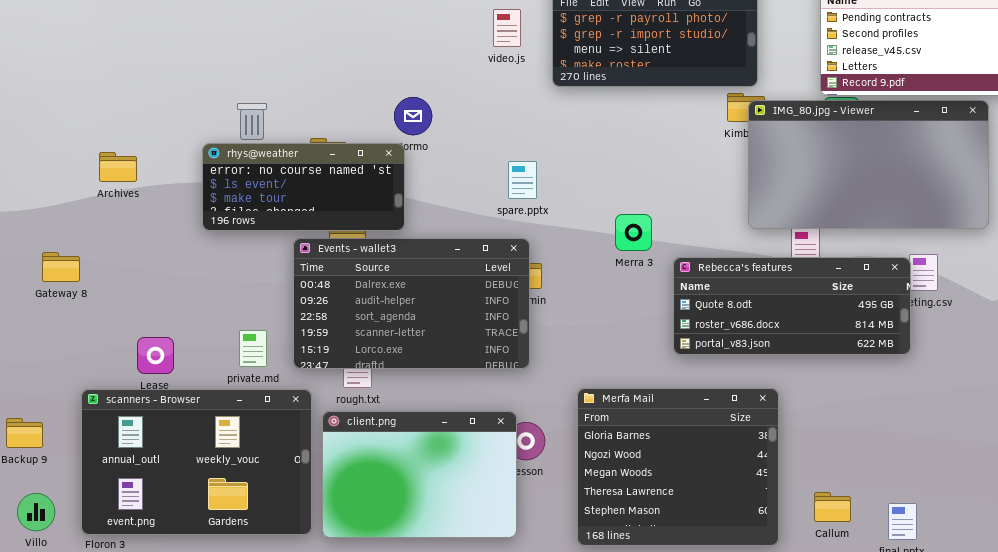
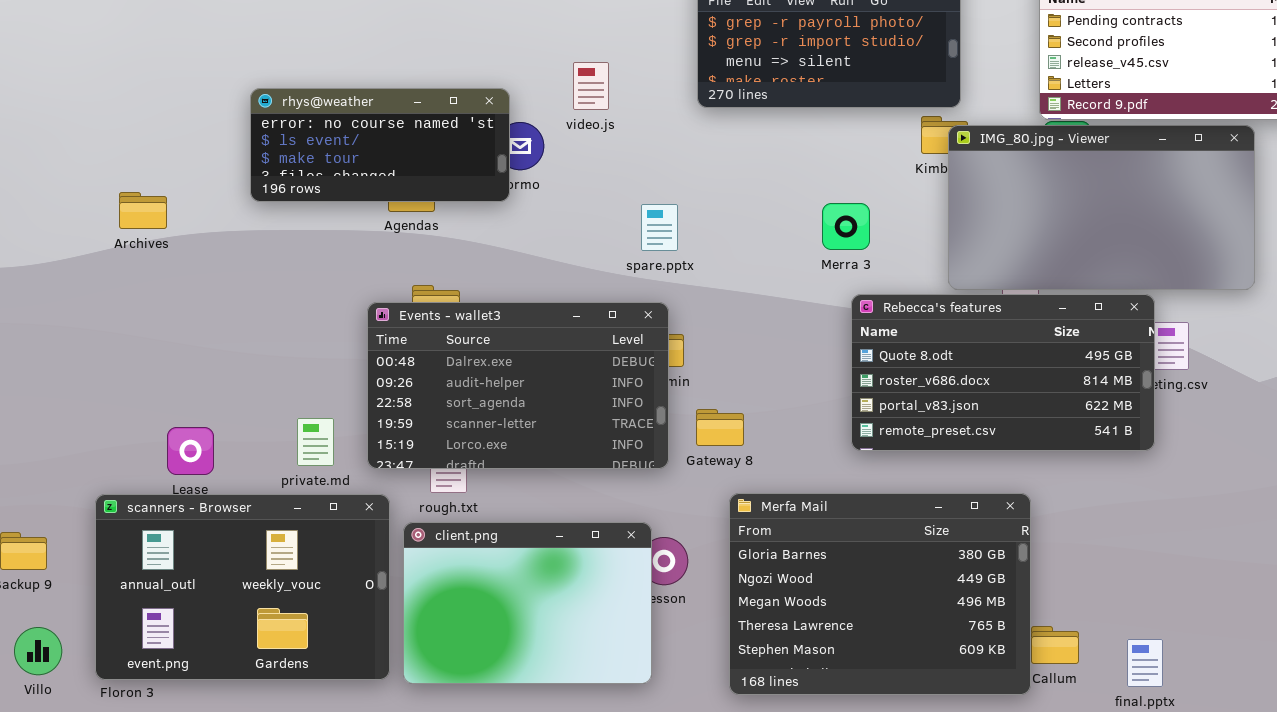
video.js: [493,9,521,47] -> [573,62,609,110], moved
rhys@weather: [202,143,405,231] -> [250,88,510,202], moved
Merra 3: [615,214,652,251] -> [822,203,870,250], moved
Gateway 8: [42,252,80,282] -> [696,409,744,446], moved
Rebecca's features: [673,257,911,355] -> [851,294,1155,451], resized
Merfa Mail: [577,388,779,546] -> [729,493,1031,695], resized

